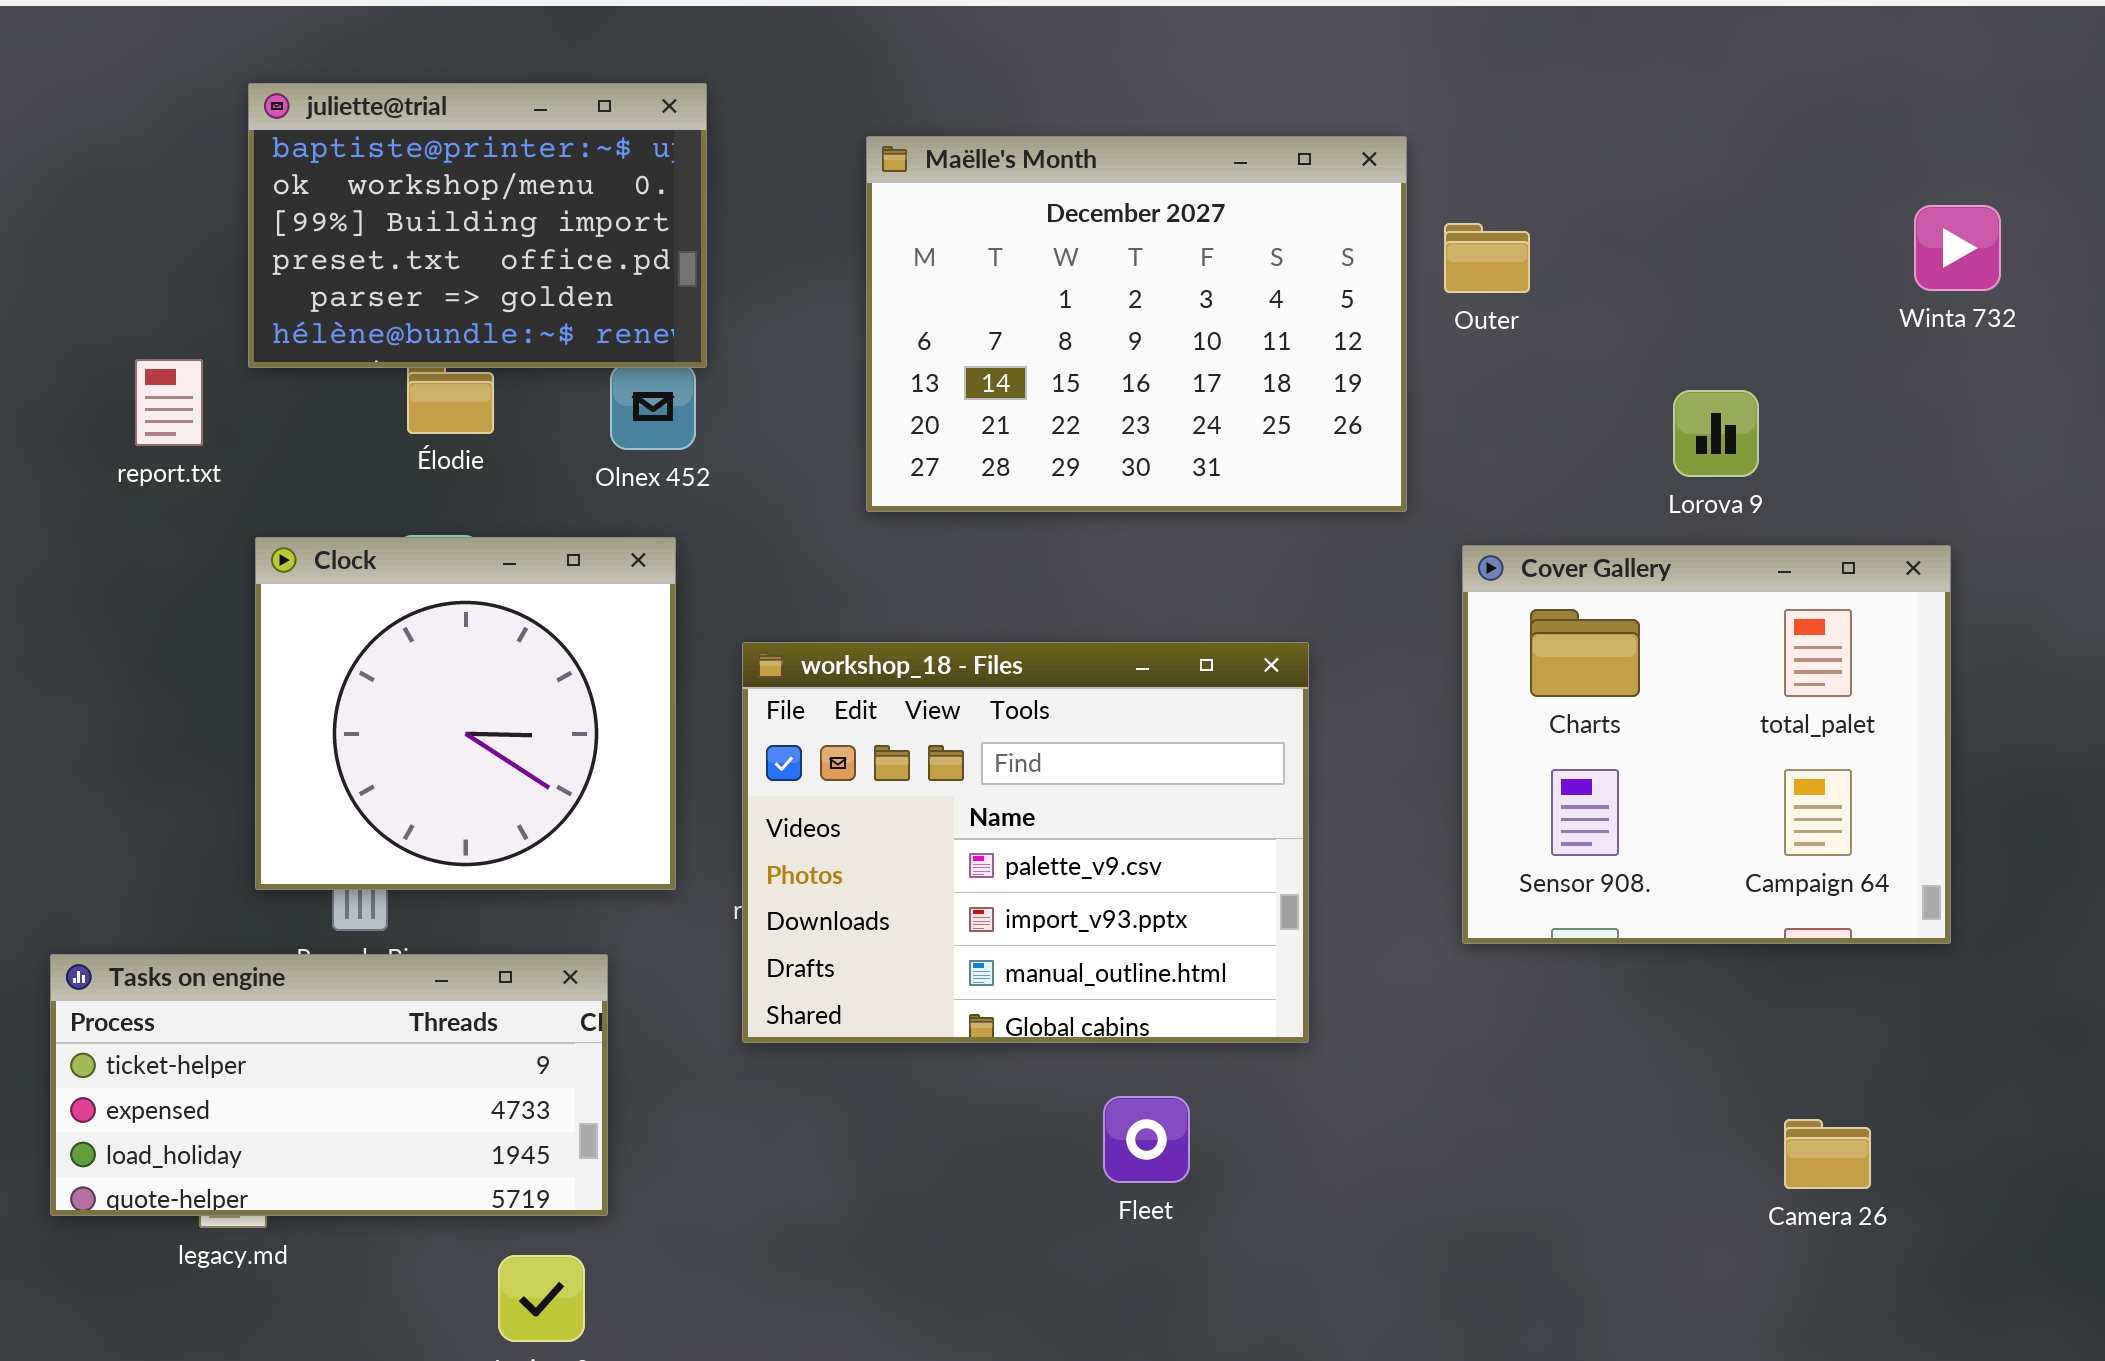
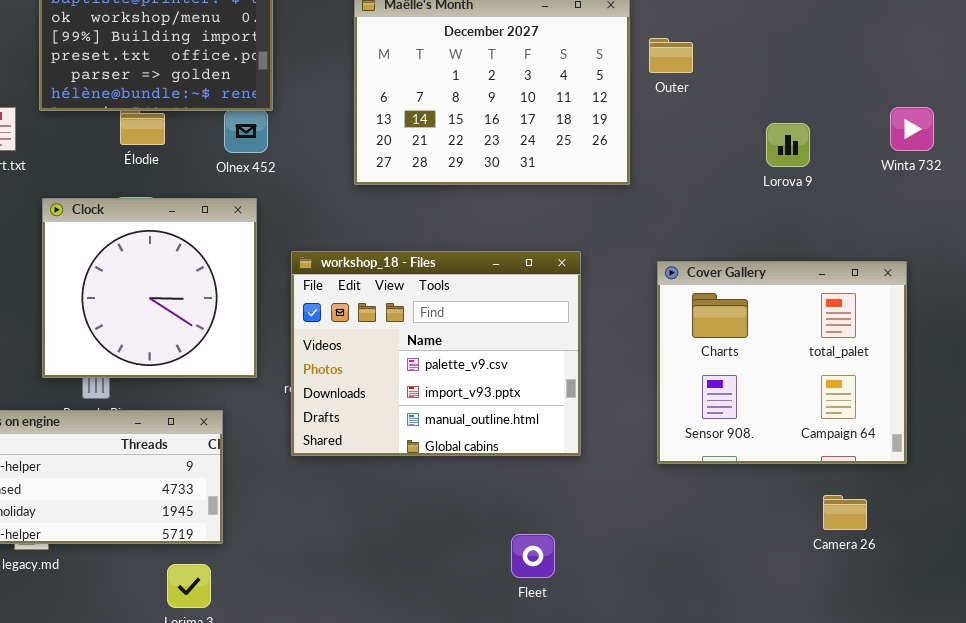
Winta 732: [1914,205,2001,291] -> [890,107,934,151], moved
Cover Gallery: [1462,545,1951,944] -> [657,261,907,464], moved
Fleet: [1103,1096,1190,1183] -> [511,534,555,578], moved

